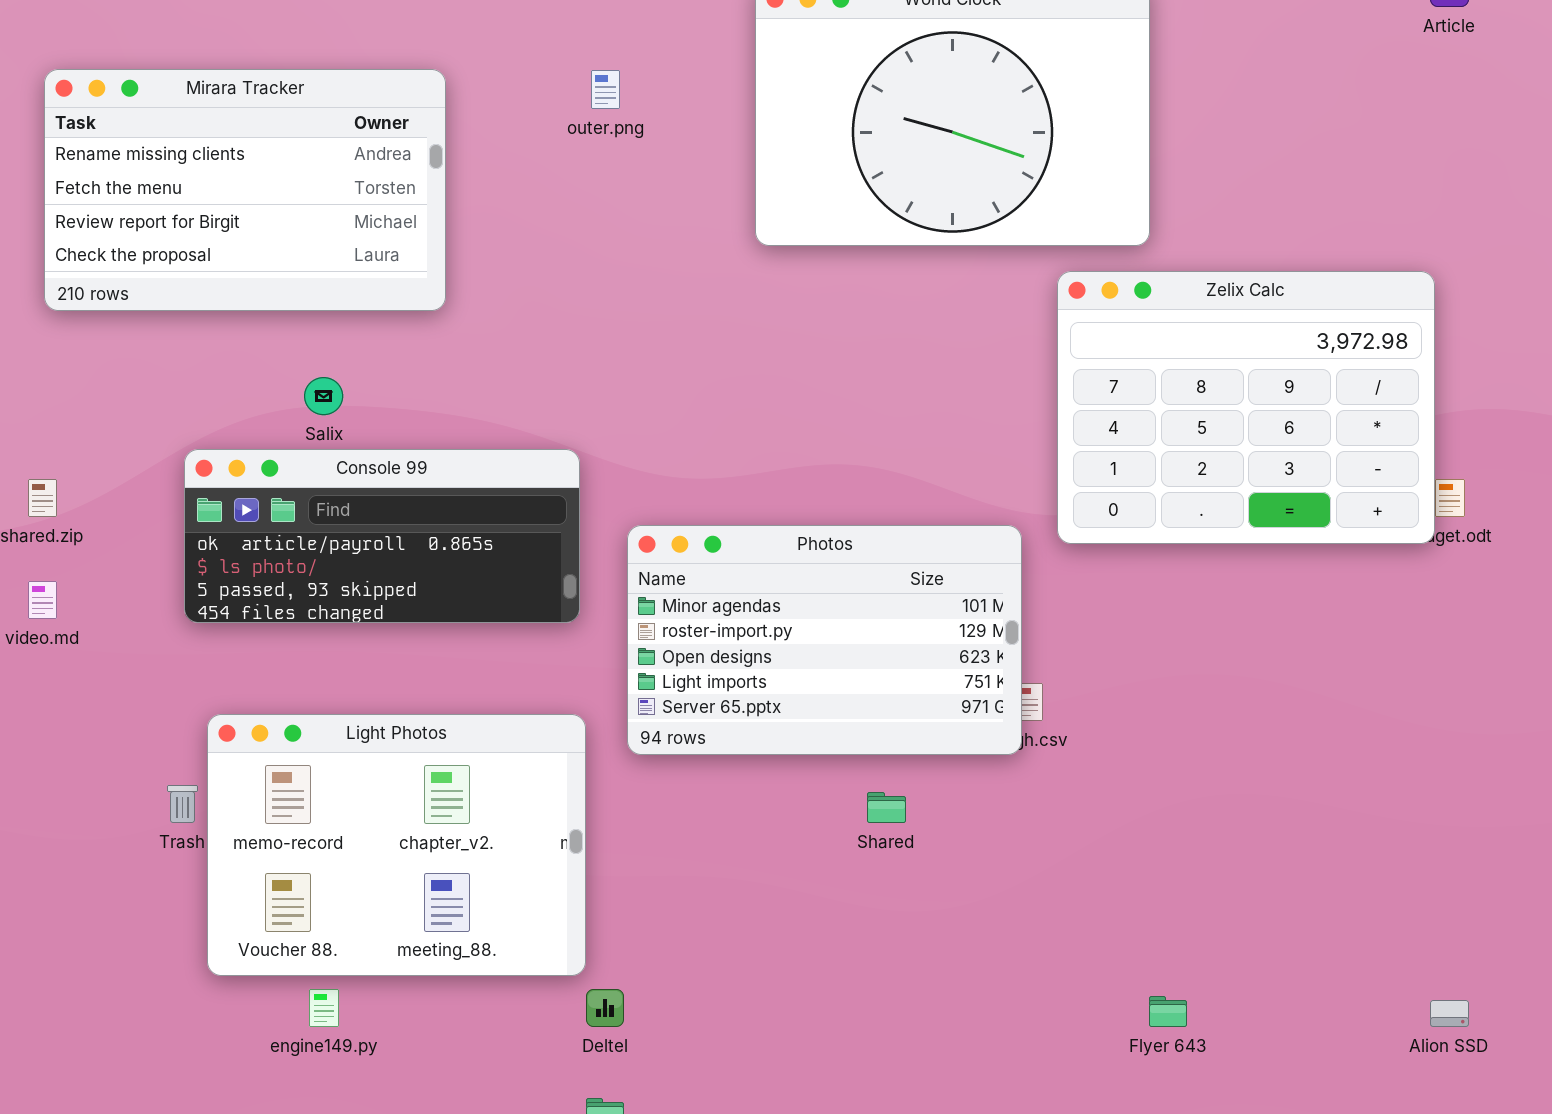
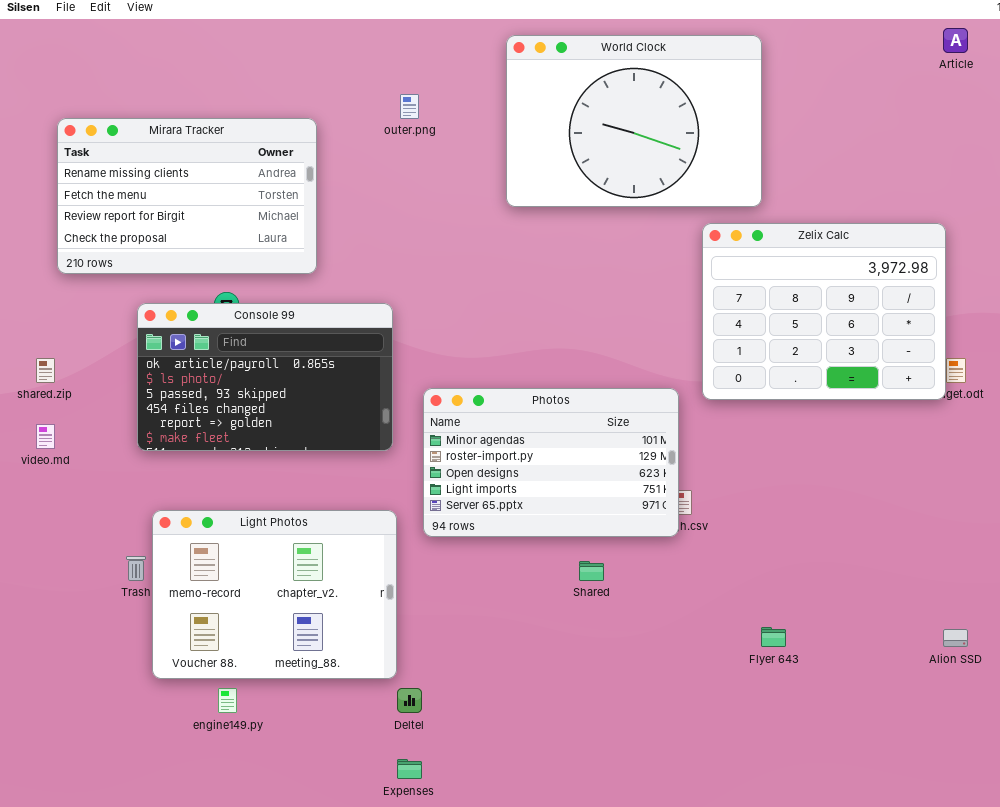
Mirara Tracker: [44,69,446,311] -> [57,118,317,274], moved
Console 99: [184,449,580,623] -> [137,303,393,451], resized
Flyer 643: [1149,996,1187,1027] -> [761,627,786,647], moved
Alion SSD: [1430,1000,1469,1027] -> [943,629,968,647], moved

